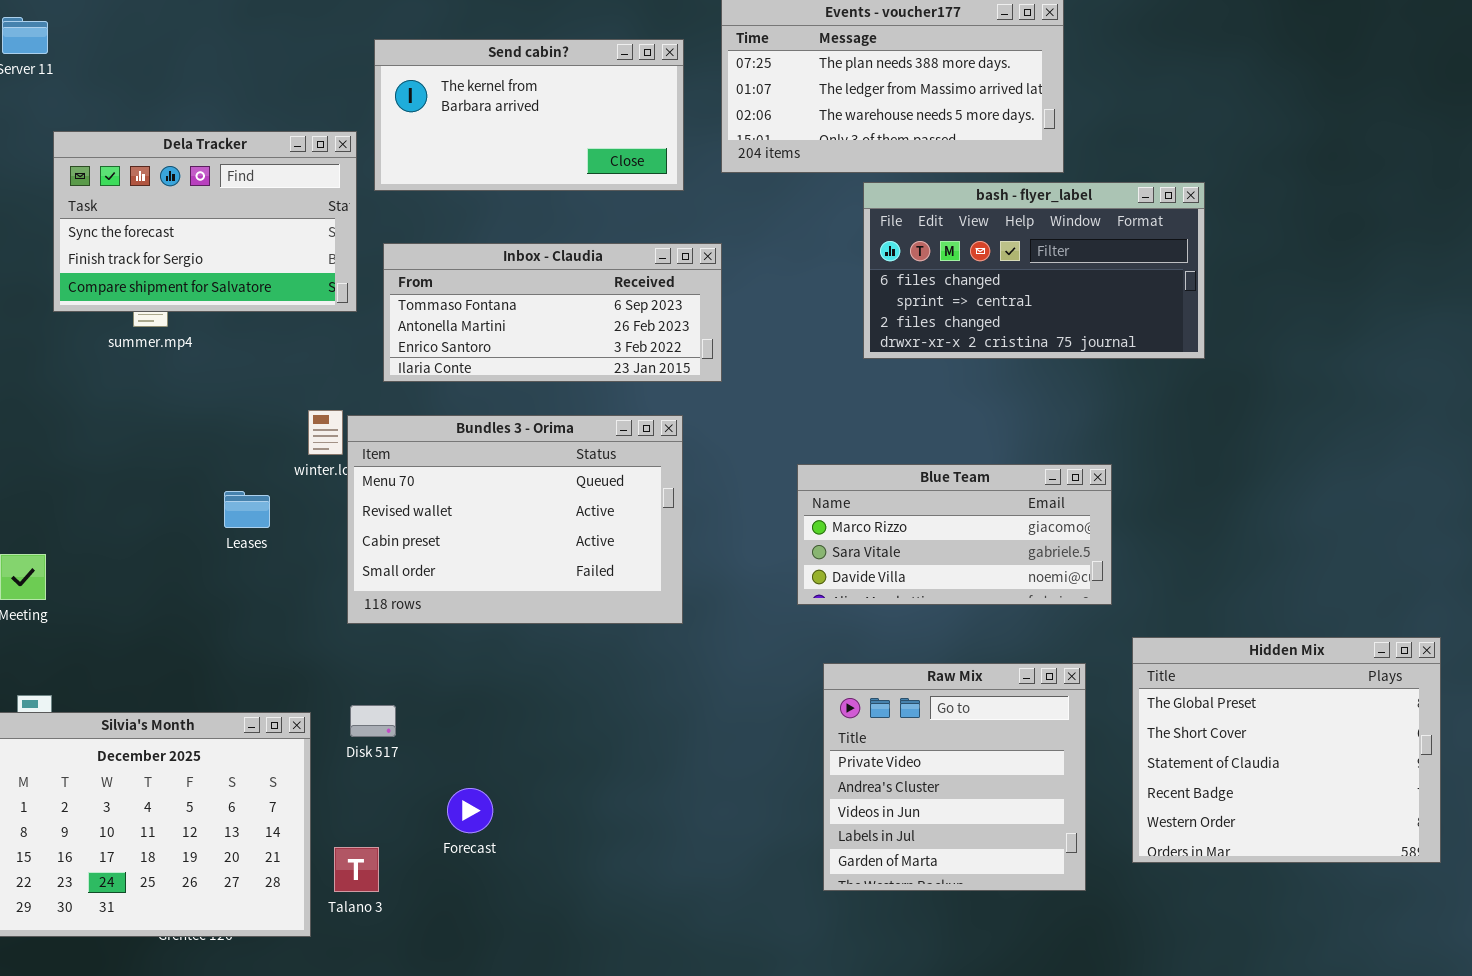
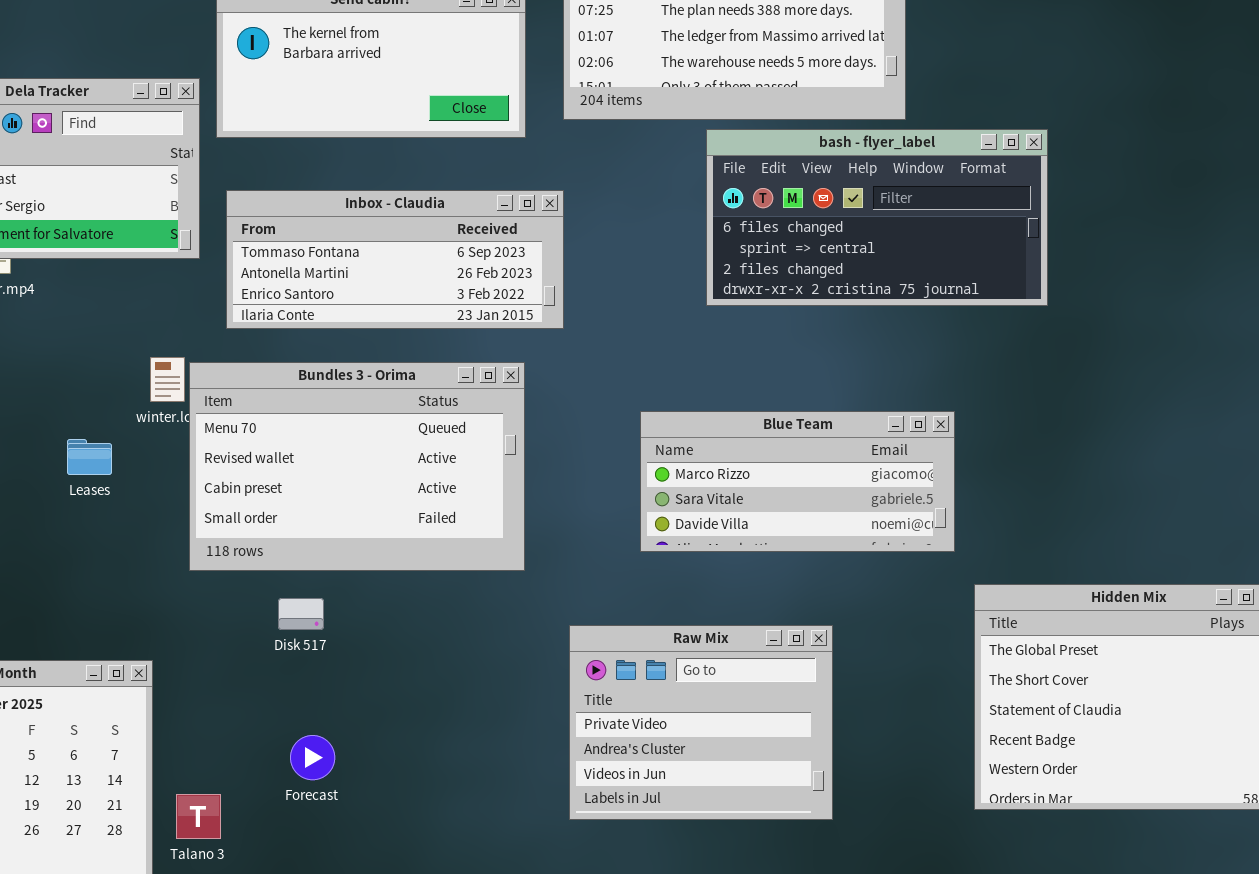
Raw Mix: [823,663,1086,891] -> [569,625,833,820], moved, resized
Disk 517: [350,705,396,737] -> [278,598,324,630], moved

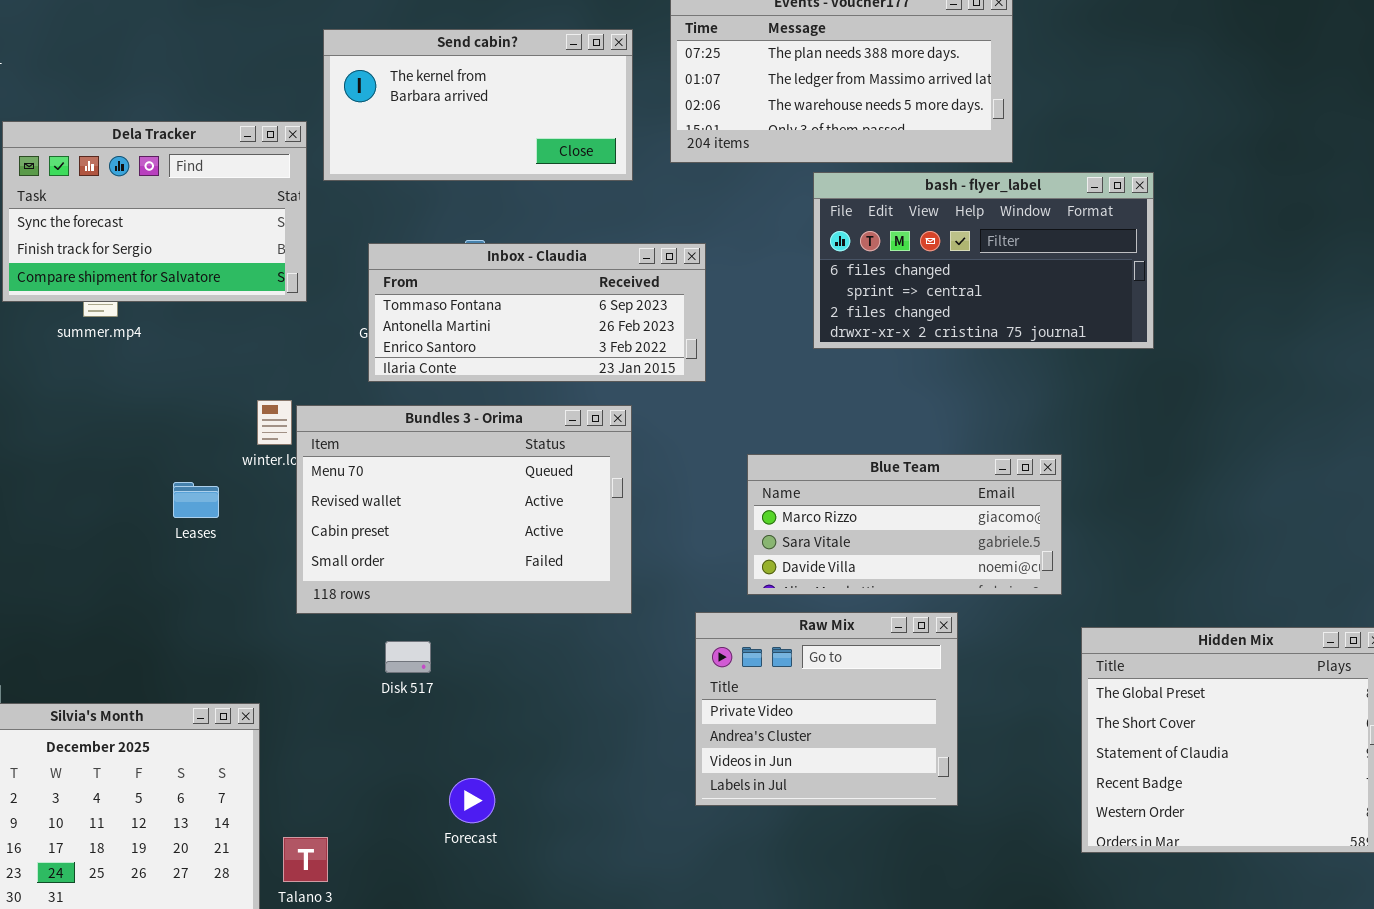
Inbox - Claudia: [226,190,564,329] -> [368,243,706,382], moved
Raw Mix: [569,625,833,820] -> [695,612,958,806], moved
Forecast: [290,735,335,780] -> [449,778,495,823], moved

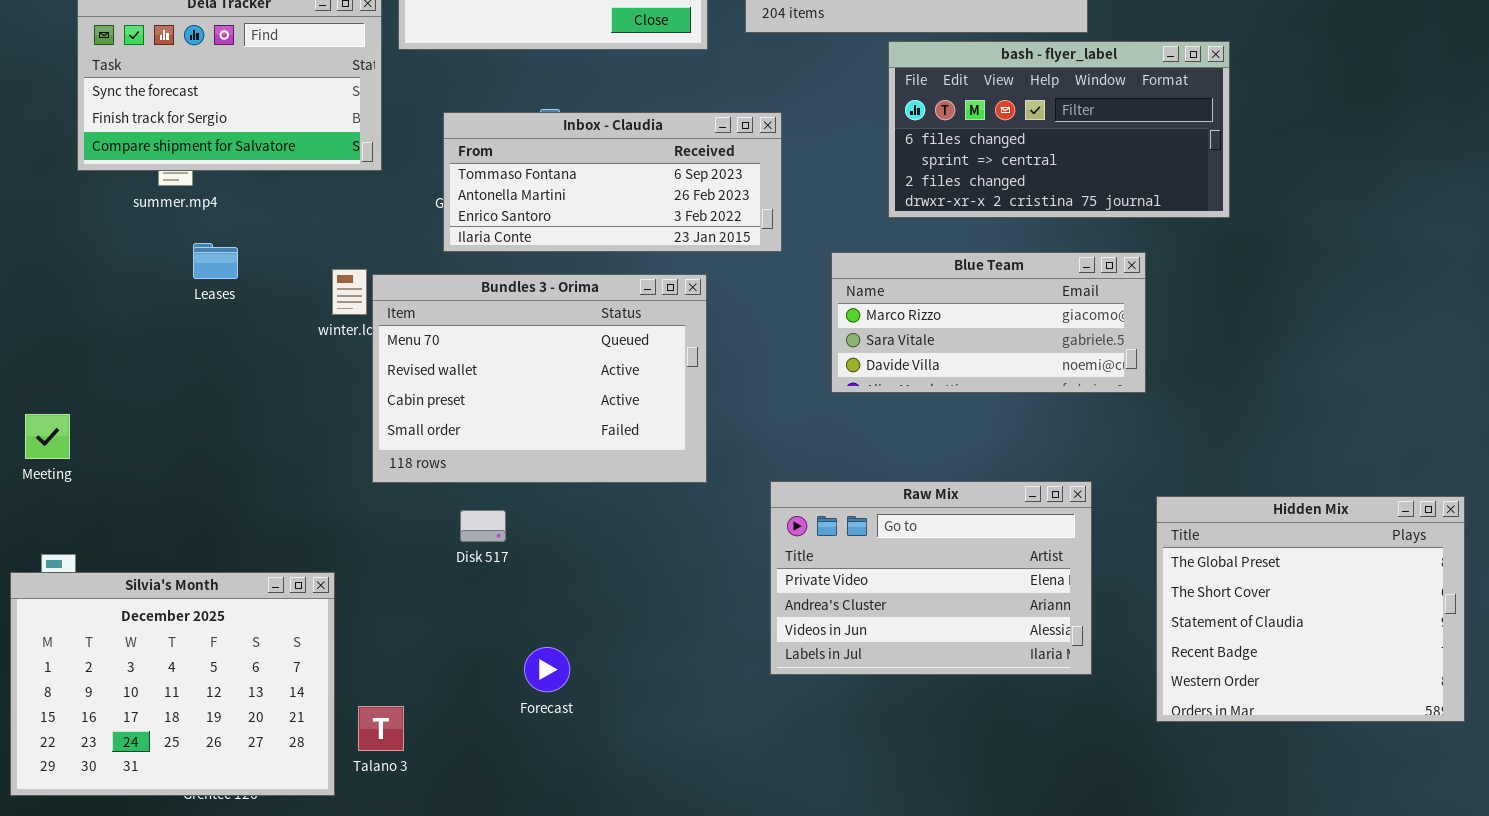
Blue Team: [747,454,1062,595] -> [831,252,1146,393], moved
Leases: [173,482,219,518] -> [193,243,238,279], moved
Raw Mix: [695,612,958,806] -> [770,481,1092,675], resized

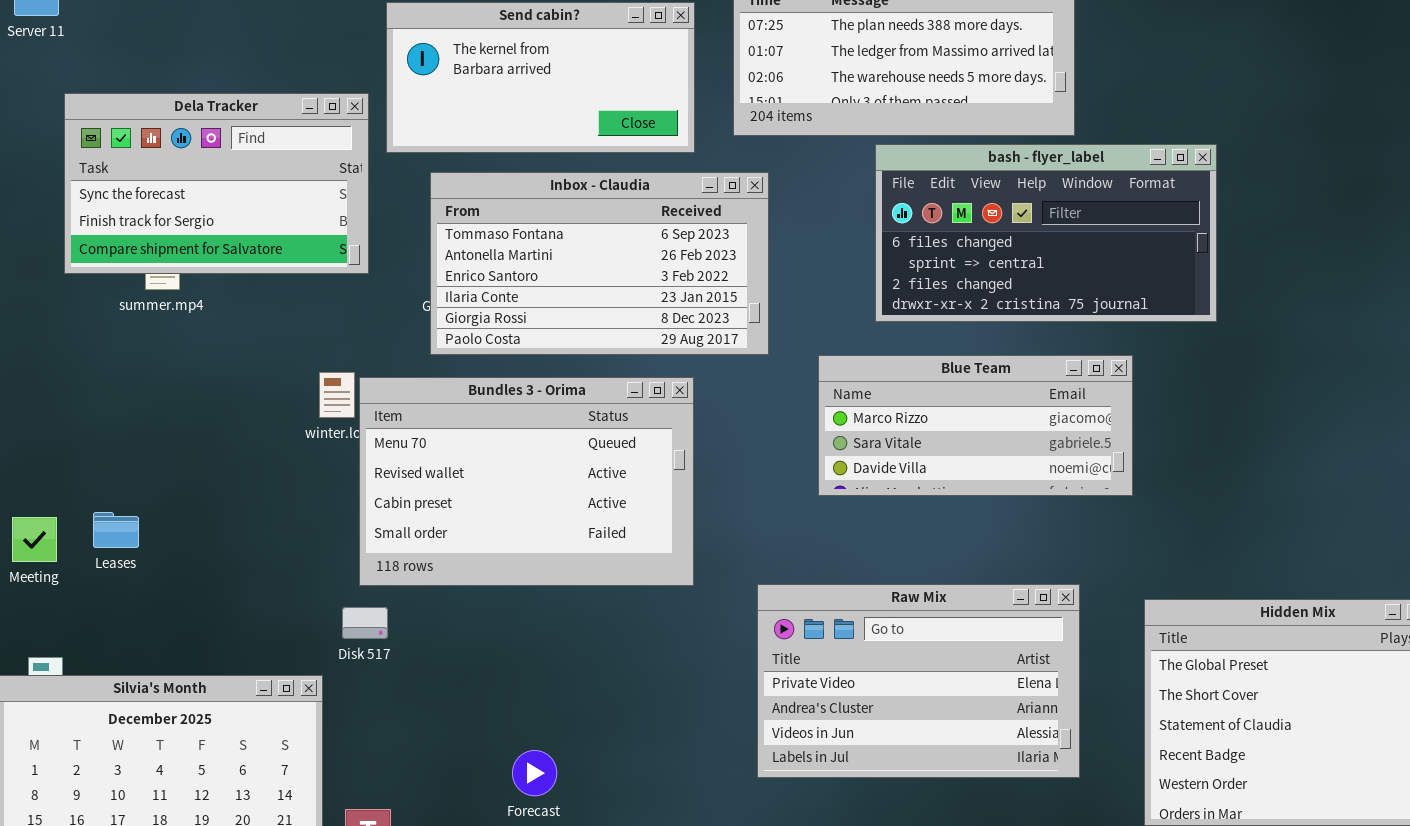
Inbox - Claudia: [443,112,782,252] -> [430,172,769,355], resized
Leases: [193,243,238,279] -> [93,512,139,548], moved
Disk 517: [460,510,506,542] -> [342,607,388,639], moved

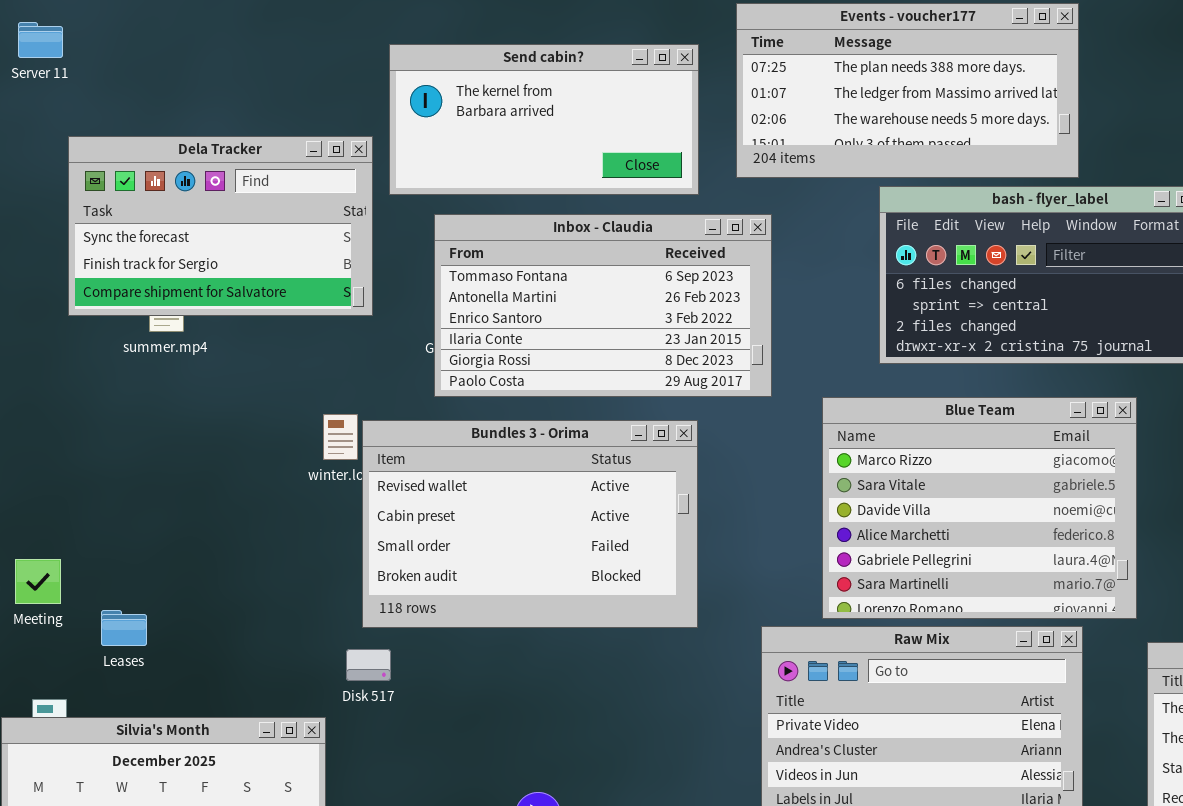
Blue Team: [818,355,1133,496] -> [822,397,1137,619], resized
Bundles 3 - Orima: [359,377,694,586] -> [362,420,698,628], scrolled down 1 row
Leases: [93,512,139,548] -> [101,610,147,646], moved

